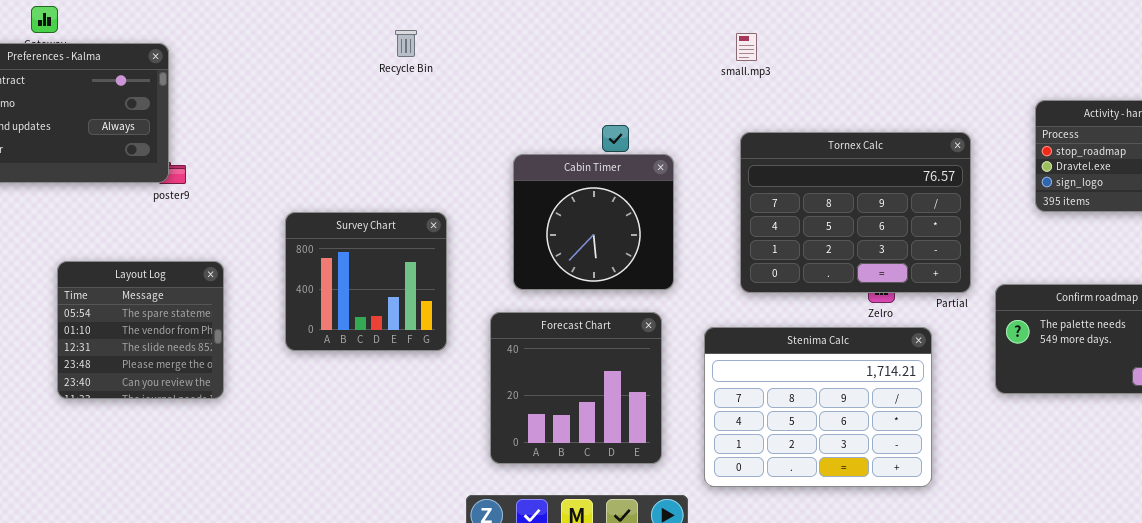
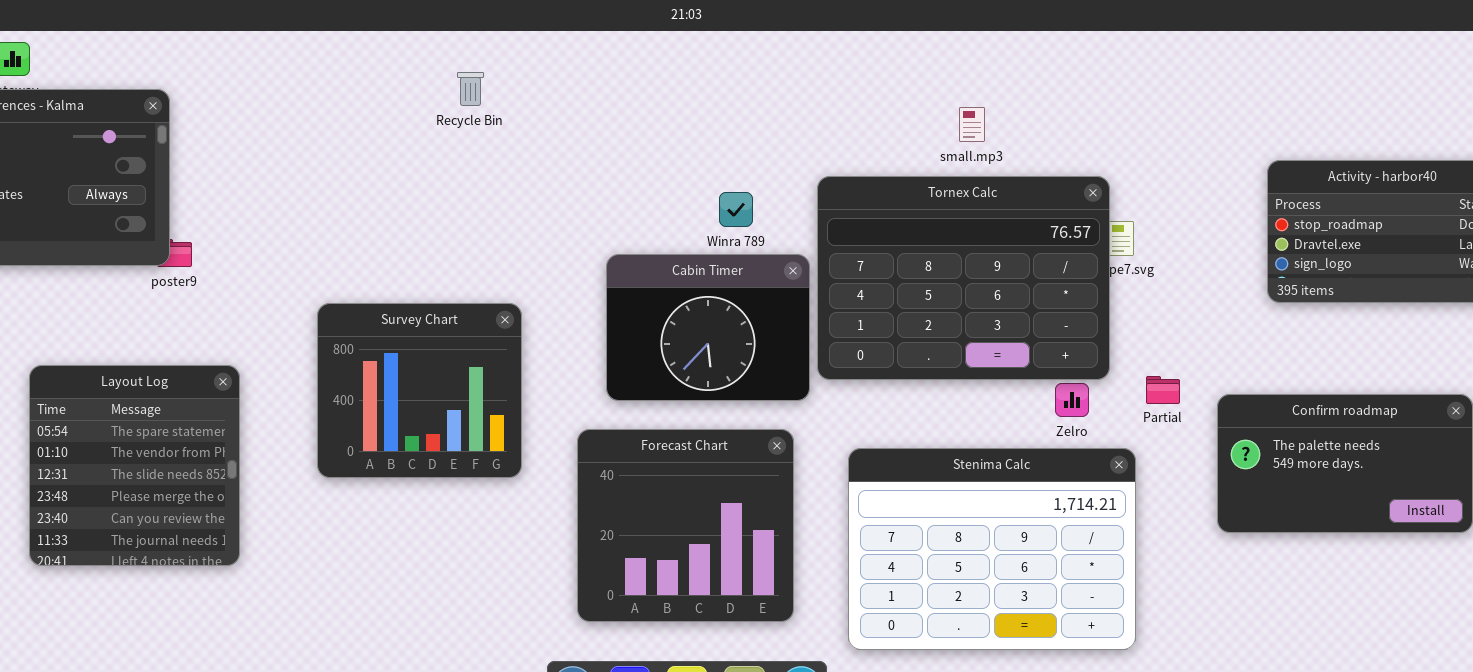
small.mp3: [736,33,757,61] -> [959,107,985,142], moved
Tornex Calc: [740,132,971,293] -> [817,176,1110,380], moved
Cabin Timer: [513,154,674,290] -> [606,254,810,401], resized
Layout Log: [57,261,224,399] -> [29,365,240,566], resized

